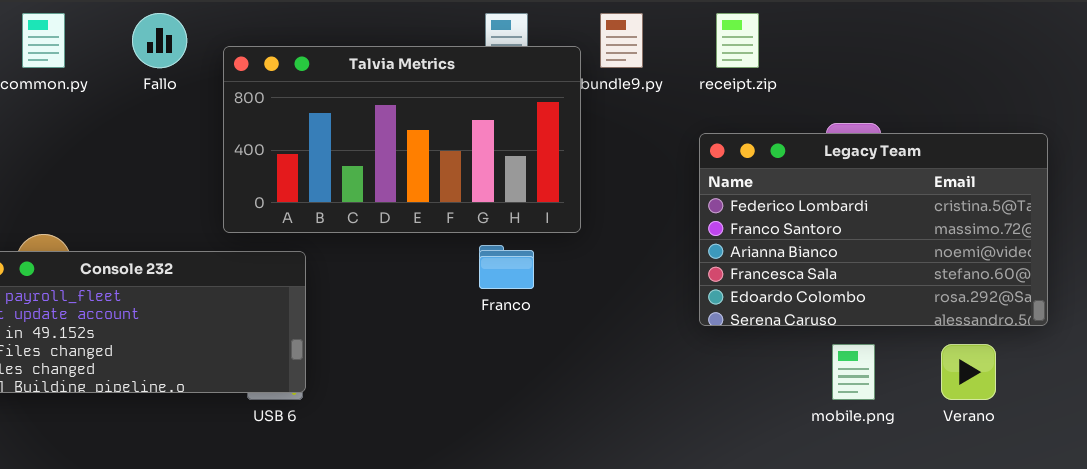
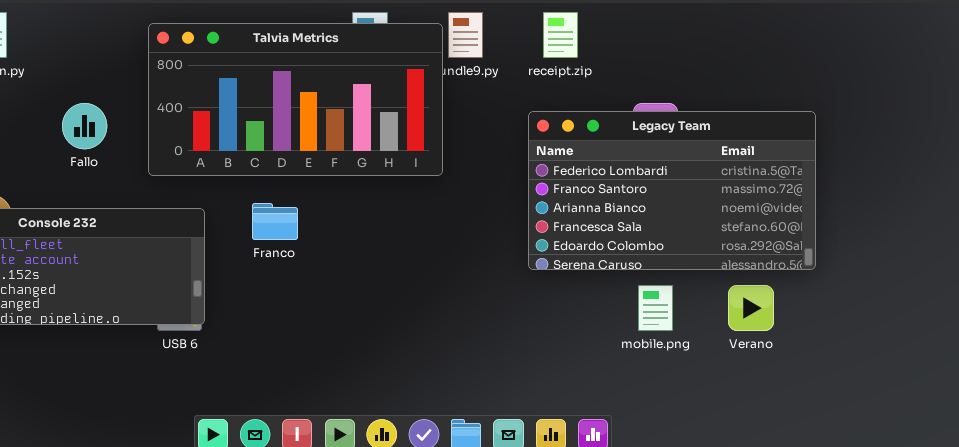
Fallo: [132,13,187,68] -> [62,103,107,149], moved
Talvia Metrics: [223,46,581,233] -> [148,23,443,176], moved
Franco: [479,245,534,289] -> [252,203,298,240], moved

